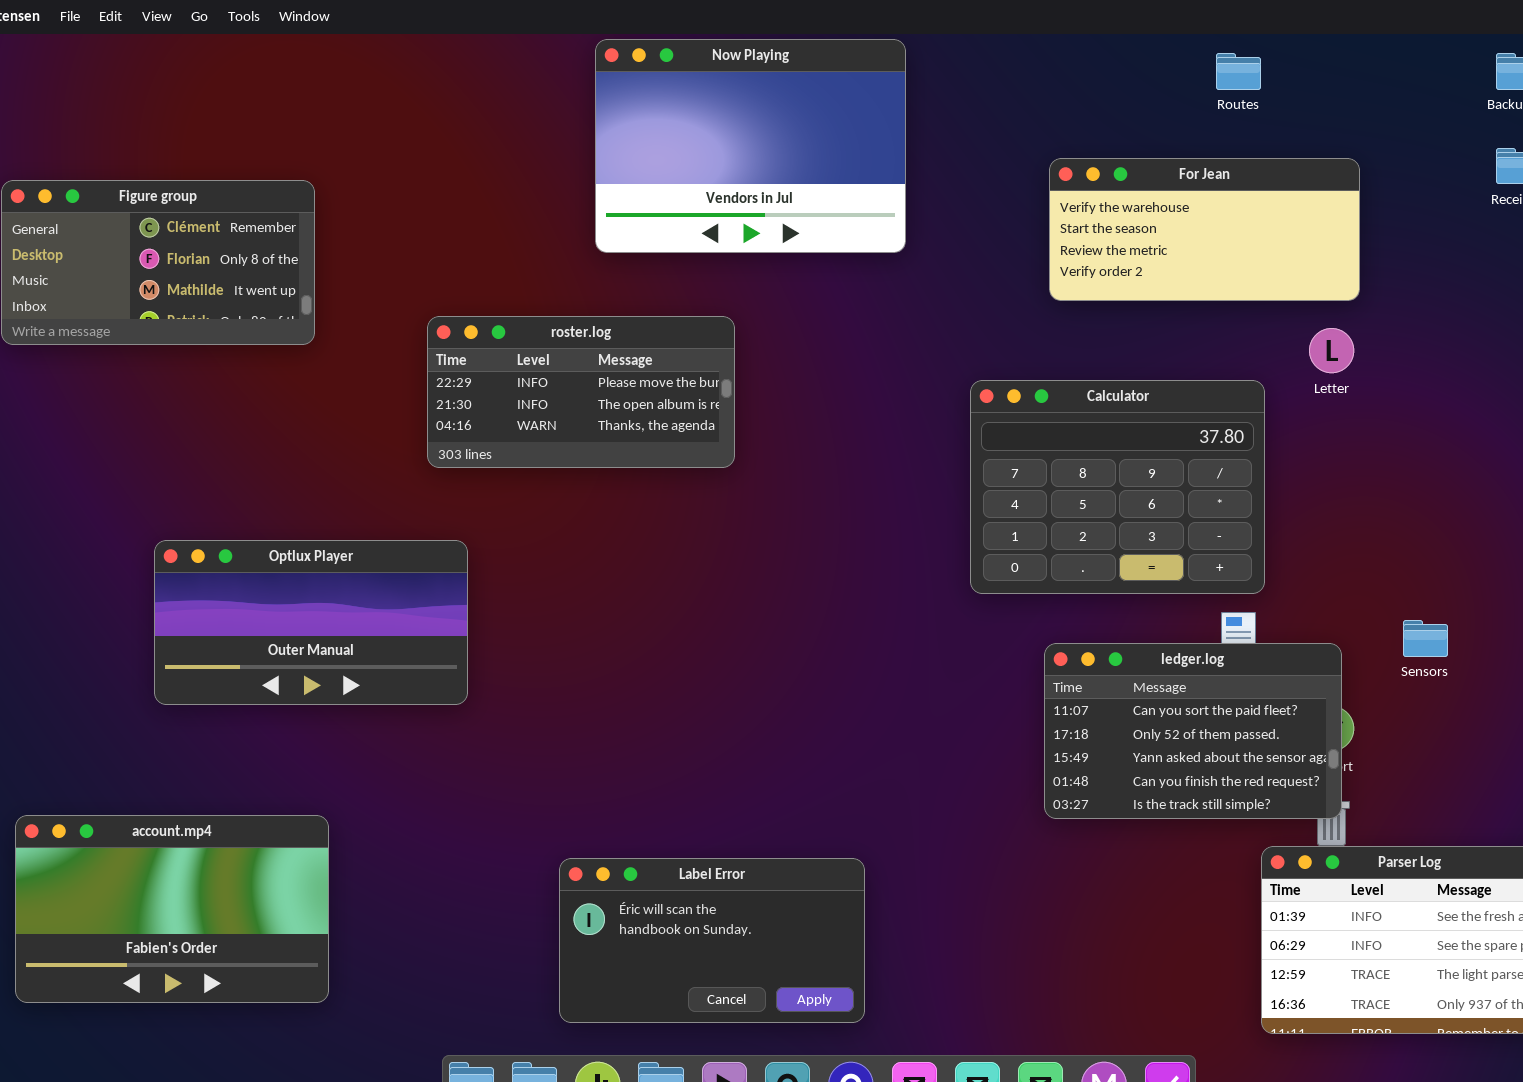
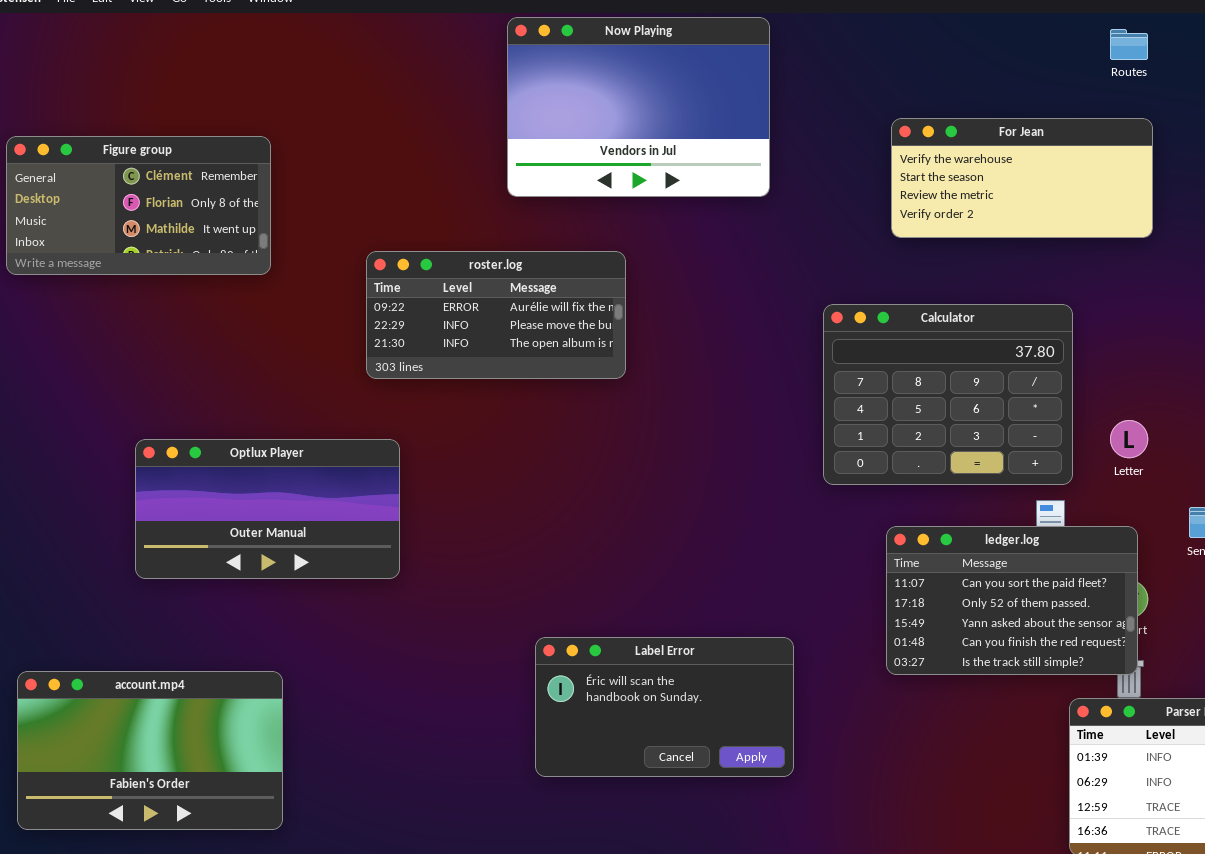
Routes: [1216,53,1261,90] -> [1110,29,1148,60], moved
roster.log: [427,316,735,468] -> [366,251,626,379], scrolled up 1 row
Letter: [1309,328,1354,373] -> [1110,420,1148,458], moved
Label Error: [559,858,865,1023] -> [535,637,794,777], moved

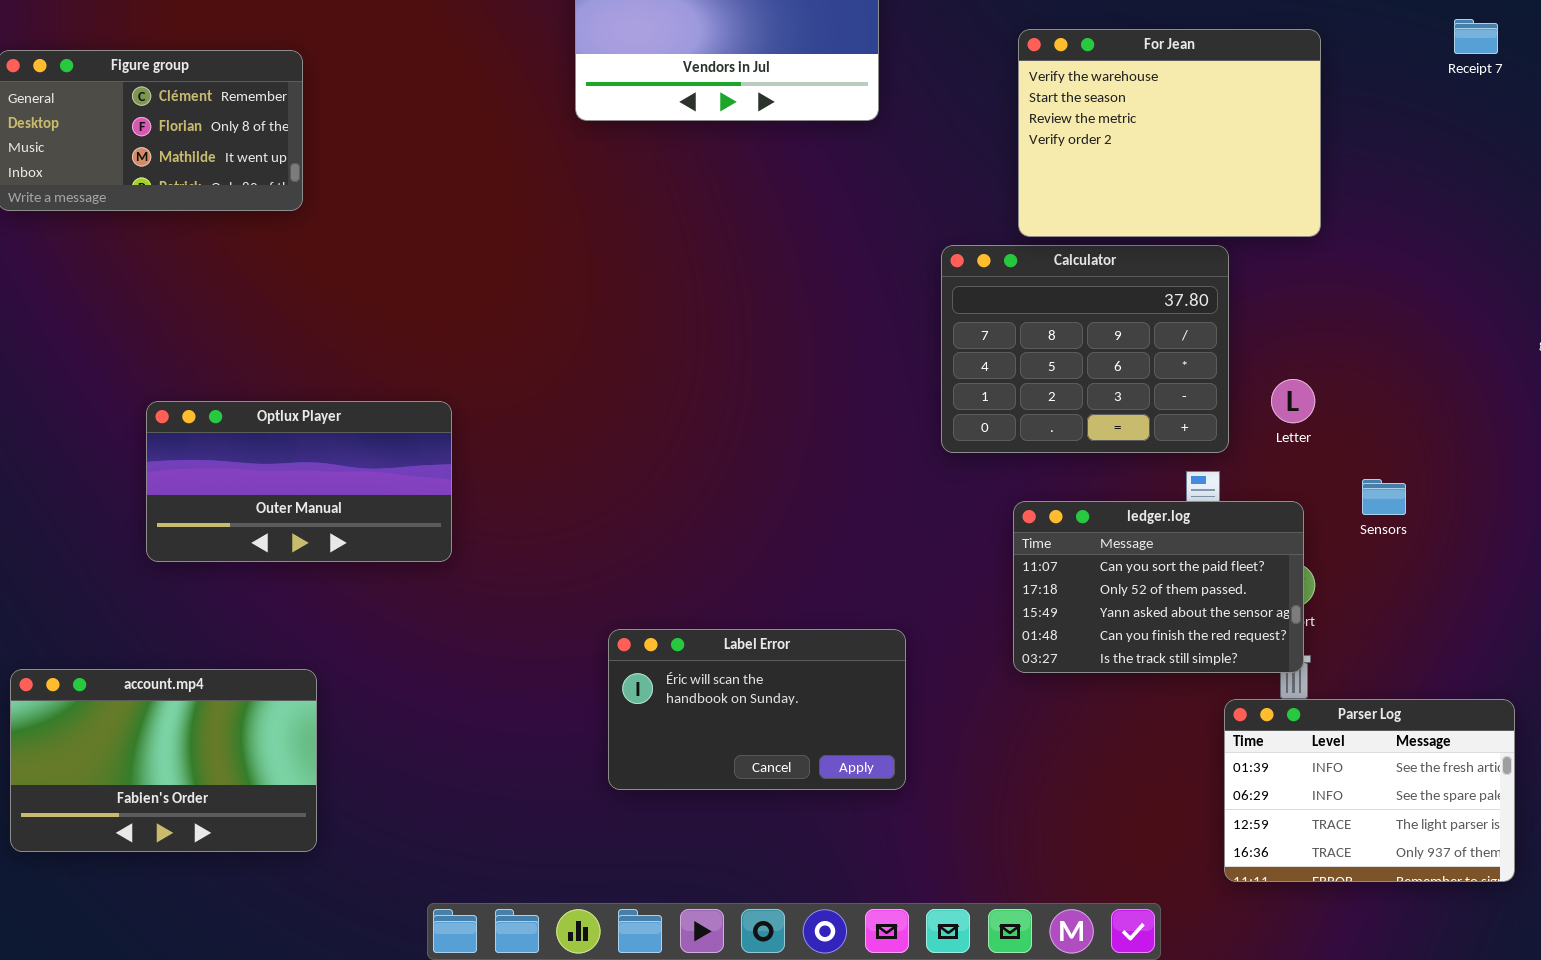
For Jean: [891,118,1153,238] -> [1018,29,1321,237], resized
roster.log: [366,251,626,379] -> none, closed

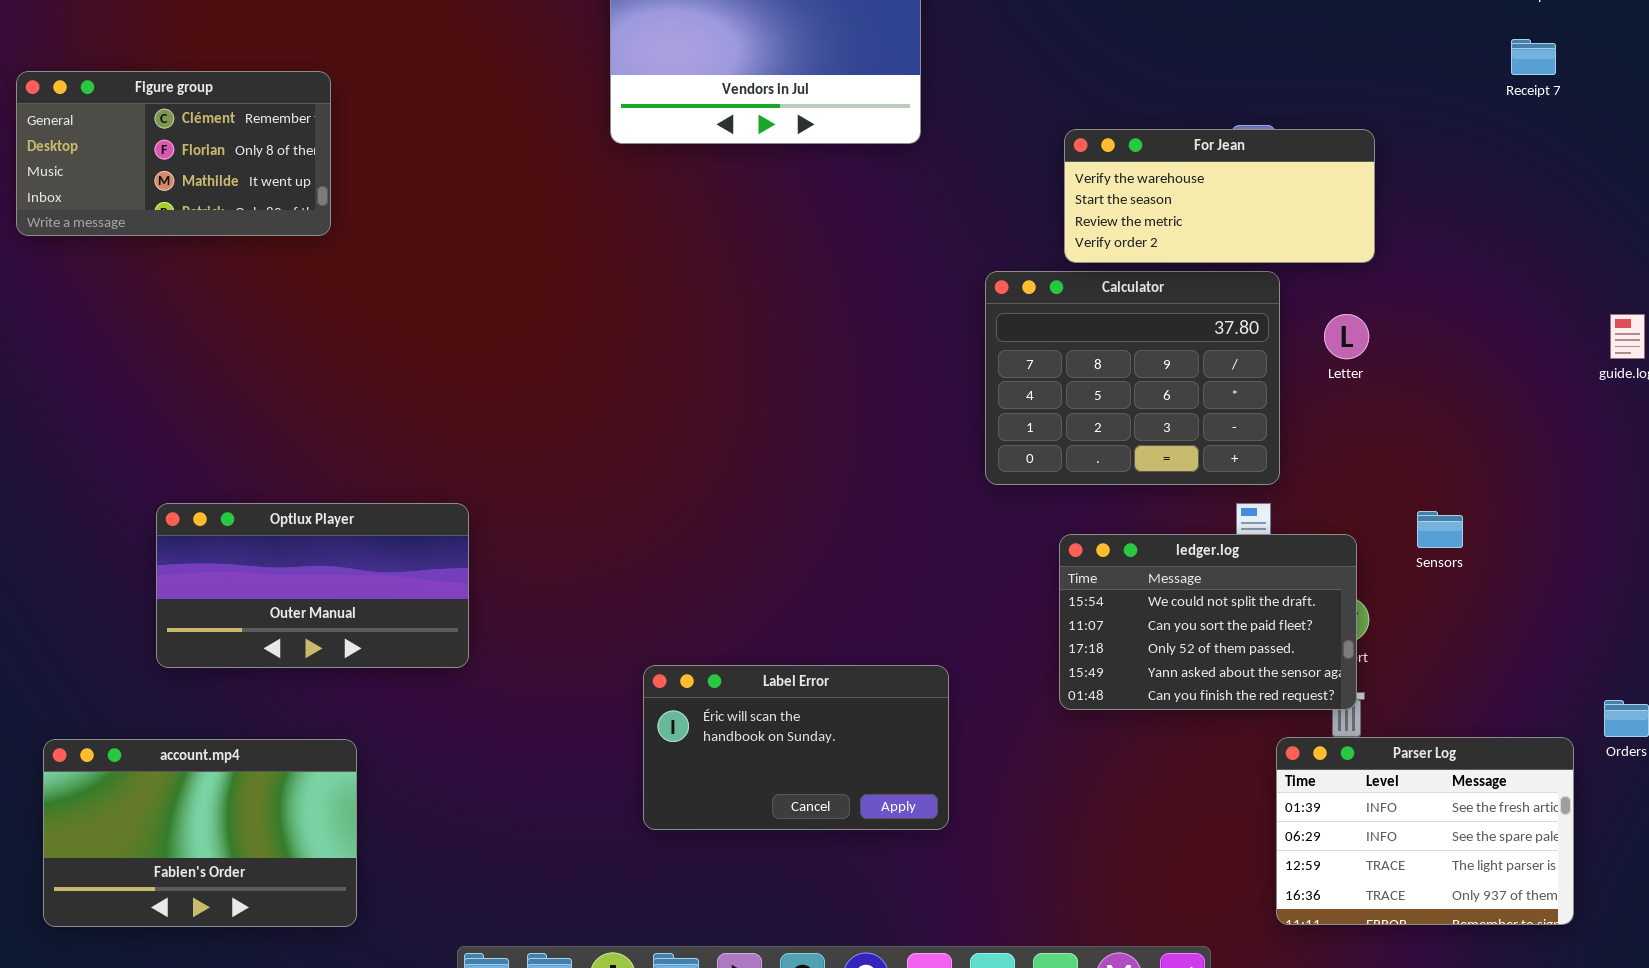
For Jean: [1018,29,1321,237] -> [1064,129,1375,263], resized
Letter: [1271,379,1315,423] -> [1324,314,1369,359], moved
Optlux Player: [146,401,452,562] -> [156,503,469,668], moved
ledger.log: [1013,501,1304,673] -> [1059,534,1357,710], scrolled up 1 row
account.mp4: [10,669,317,852] -> [43,739,357,927], moved

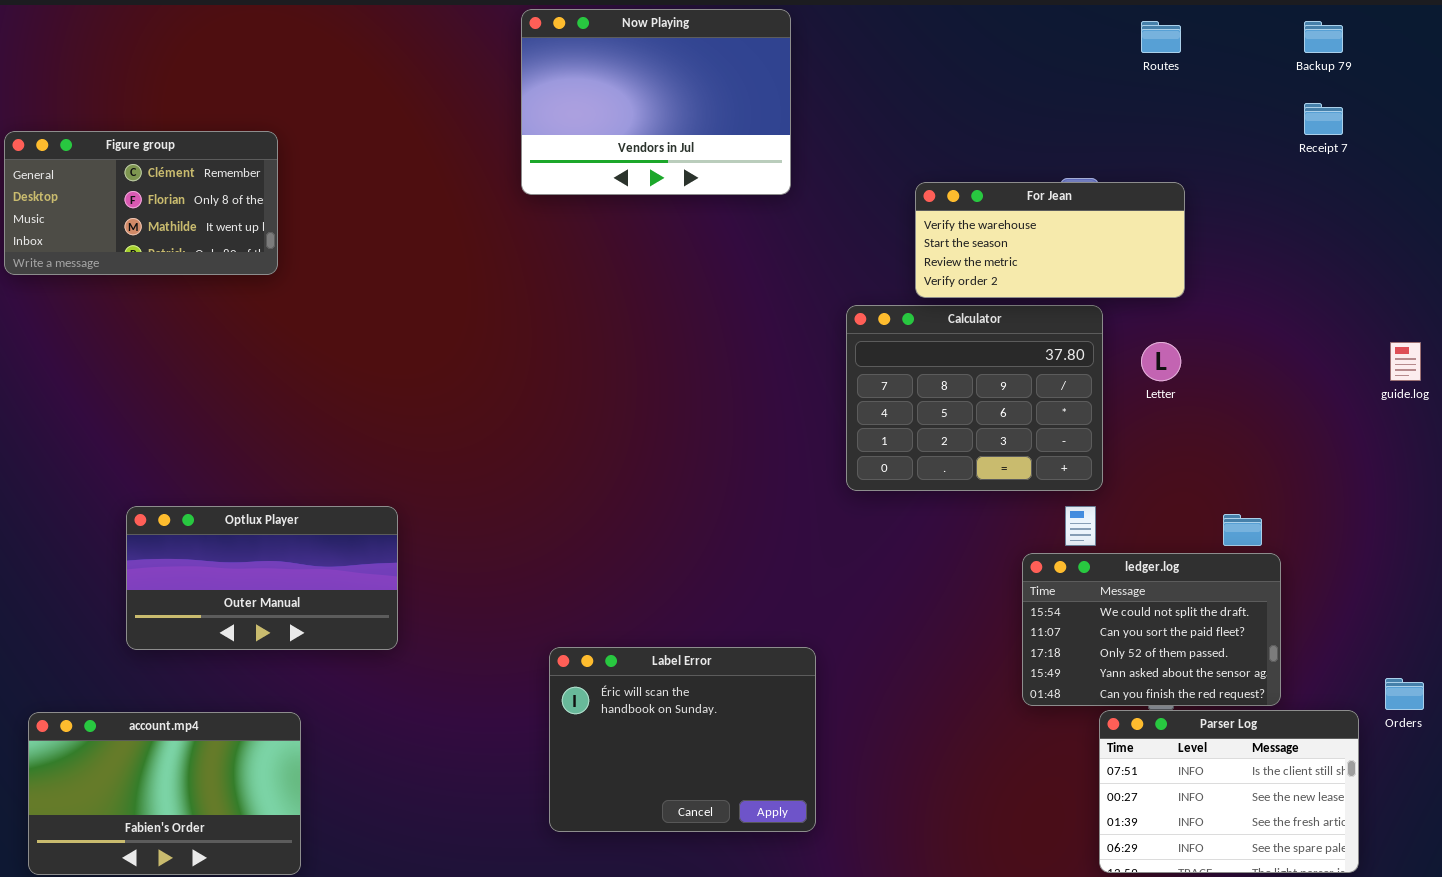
ledger.log: [1059,534,1357,710] -> [1022,553,1281,706], moved
Label Error: [643,665,949,830] -> [549,647,816,832], resized
Parser Log: [1276,737,1574,925] -> [1099,710,1359,873], scrolled up 2 rows

